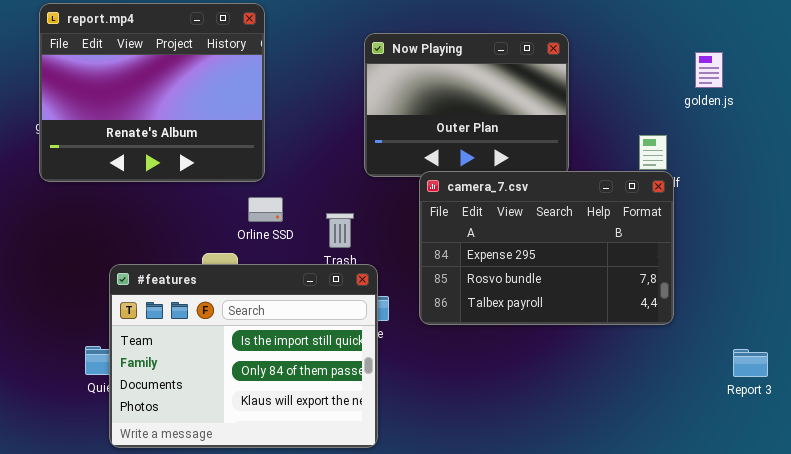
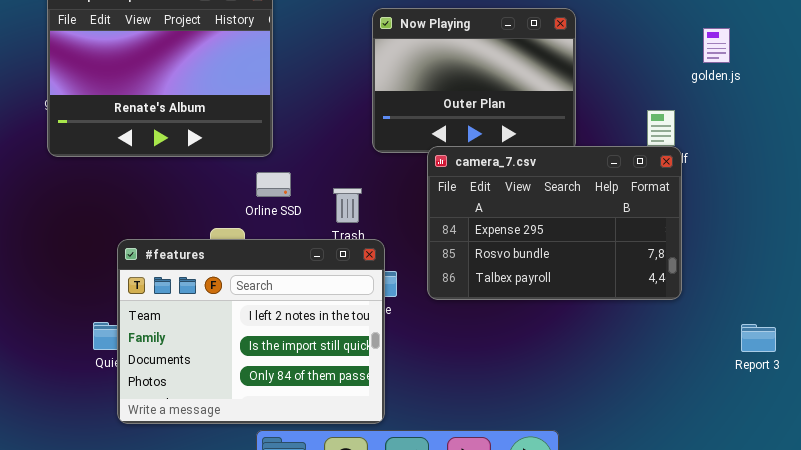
#features: [109,264,378,448] -> [117,239,385,424], scrolled up 1 row

